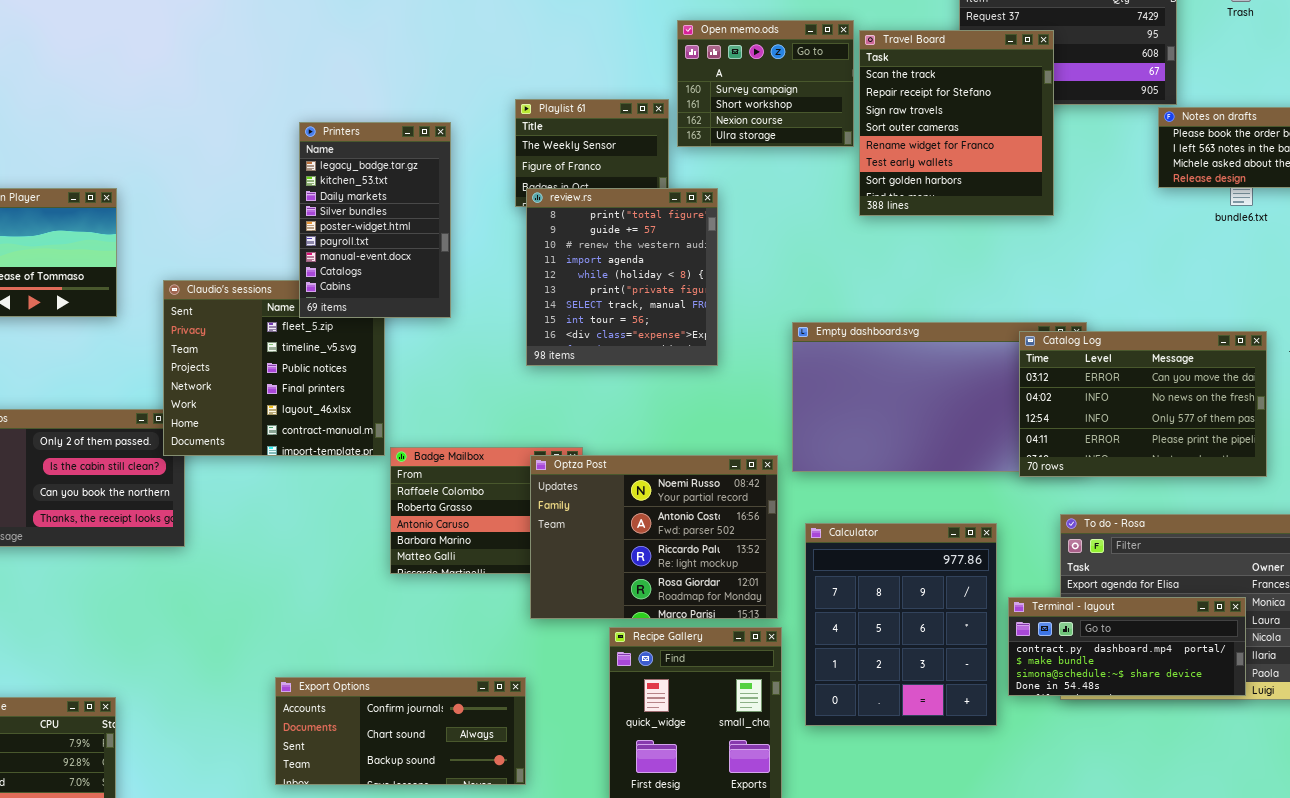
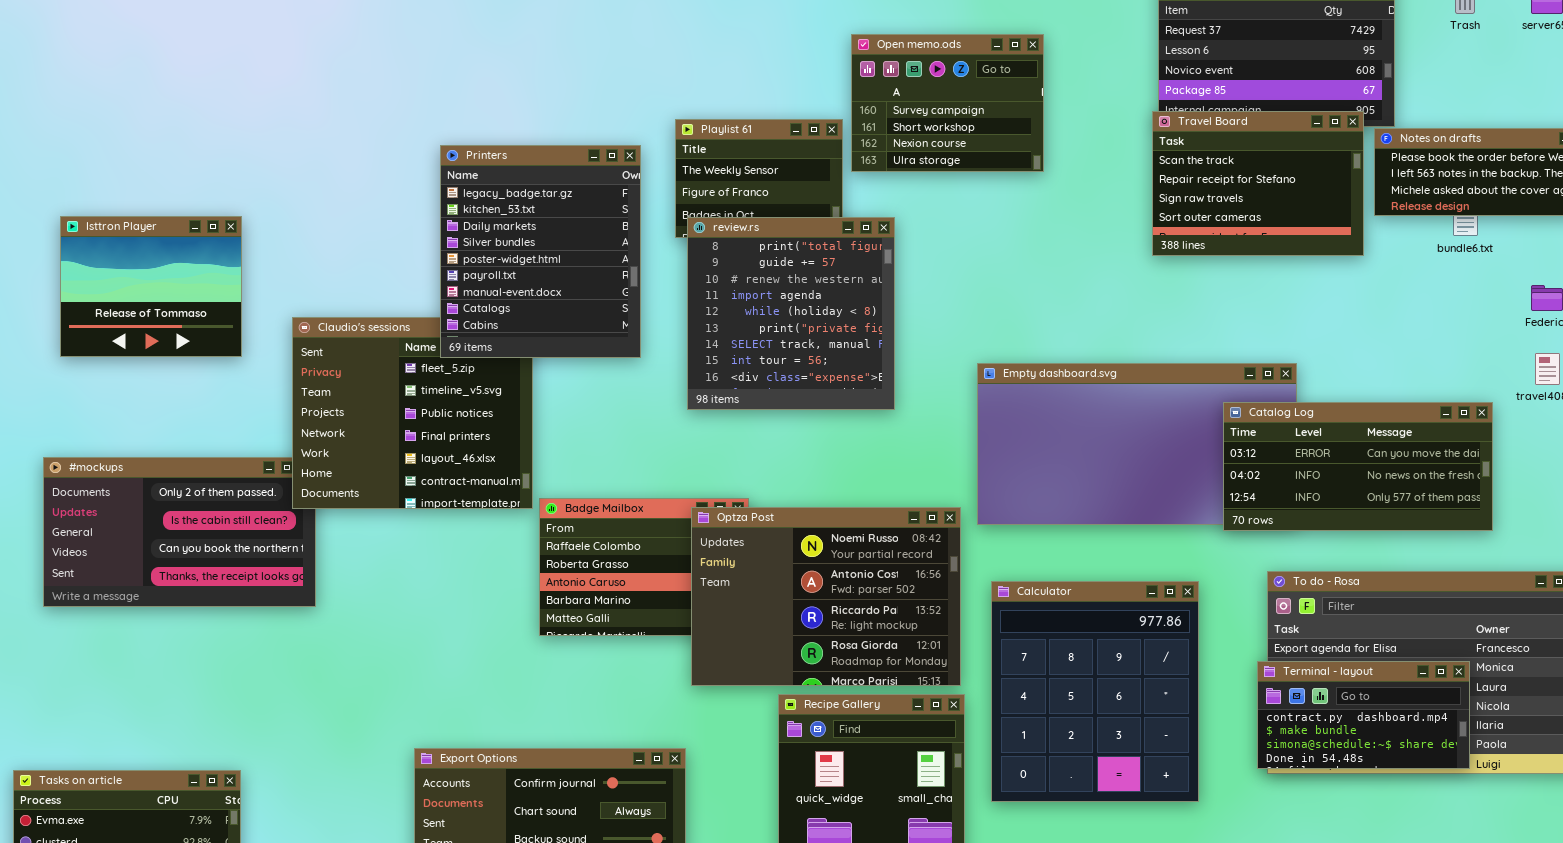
Travel Board: [859,30,1054,216] -> [1152,111,1364,256], moved, resized
Printers: [299,122,451,318] -> [440,145,641,358], resized
Catalog Log: [1019,331,1267,477] -> [1223,402,1493,531], resized
Terminal - layout: [1008,597,1246,696] -> [1257,661,1470,769], resized

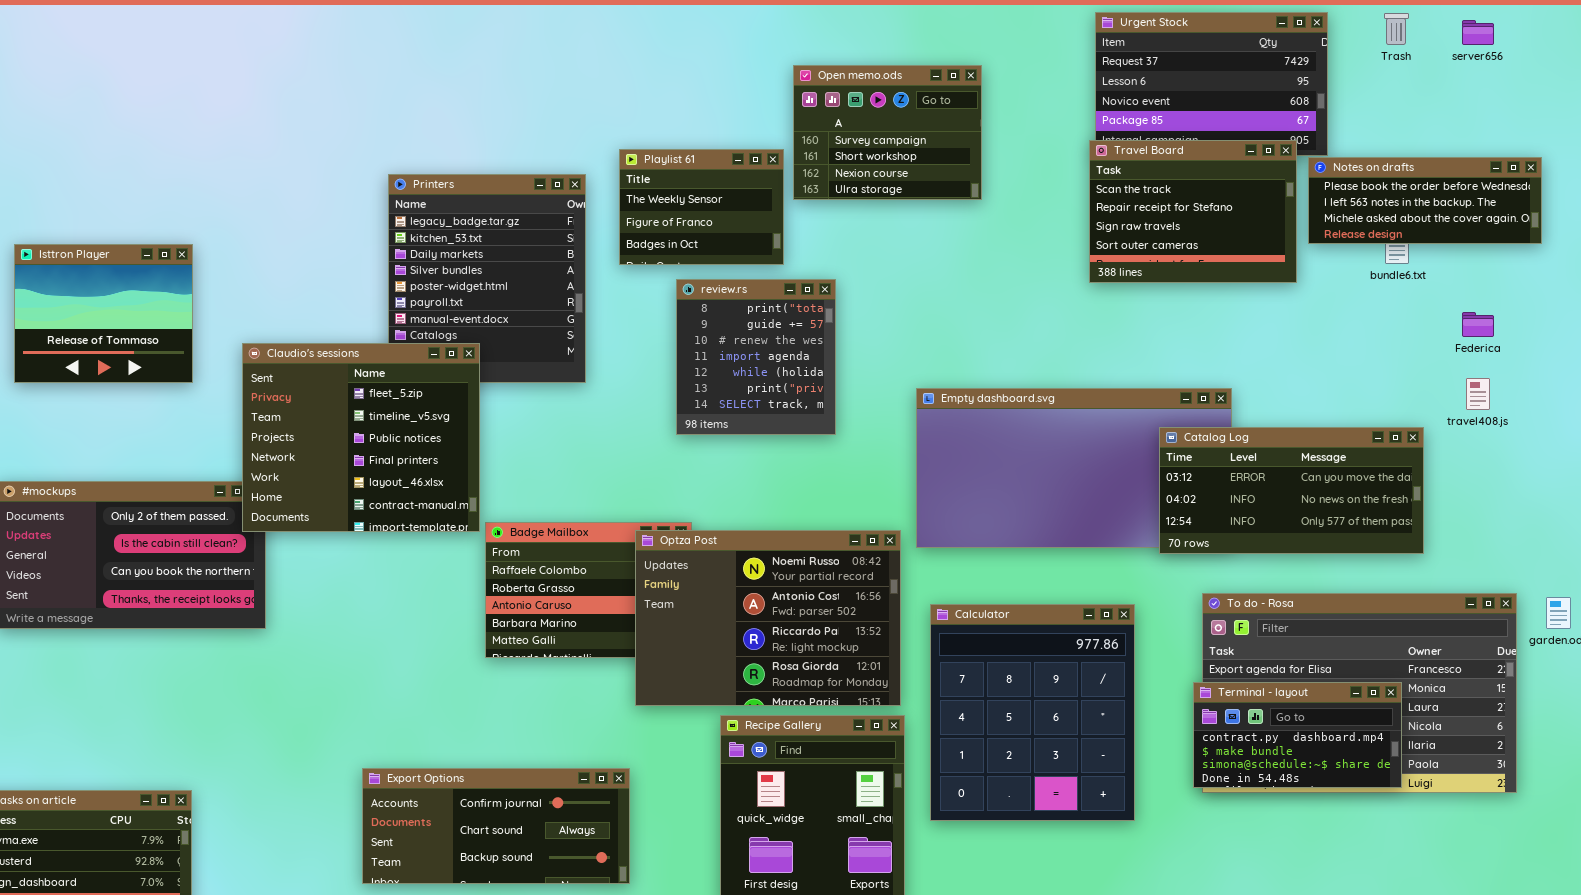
review.rs: [687,217,895,410] -> [676,279,836,435], resized
Claudio's sessions: [292,317,533,509] -> [242,343,480,532], raised

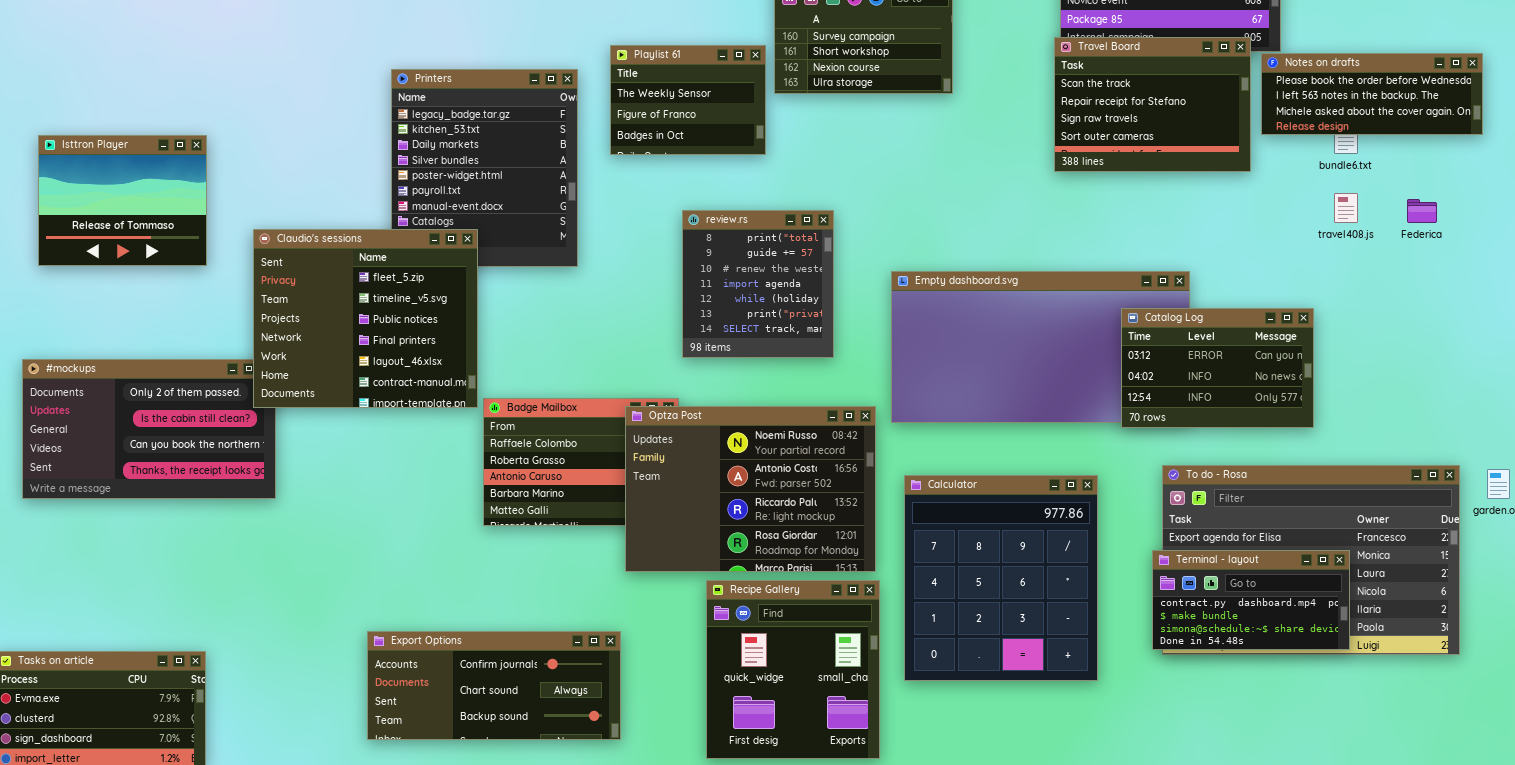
review.rs: [676,279,836,435] -> [682,210,834,358], moved
travel408.js: [1466,378,1490,410] -> [1334,193,1358,223], moved
Catalog Log: [1159,427,1424,554] -> [1121,308,1314,428], resized

